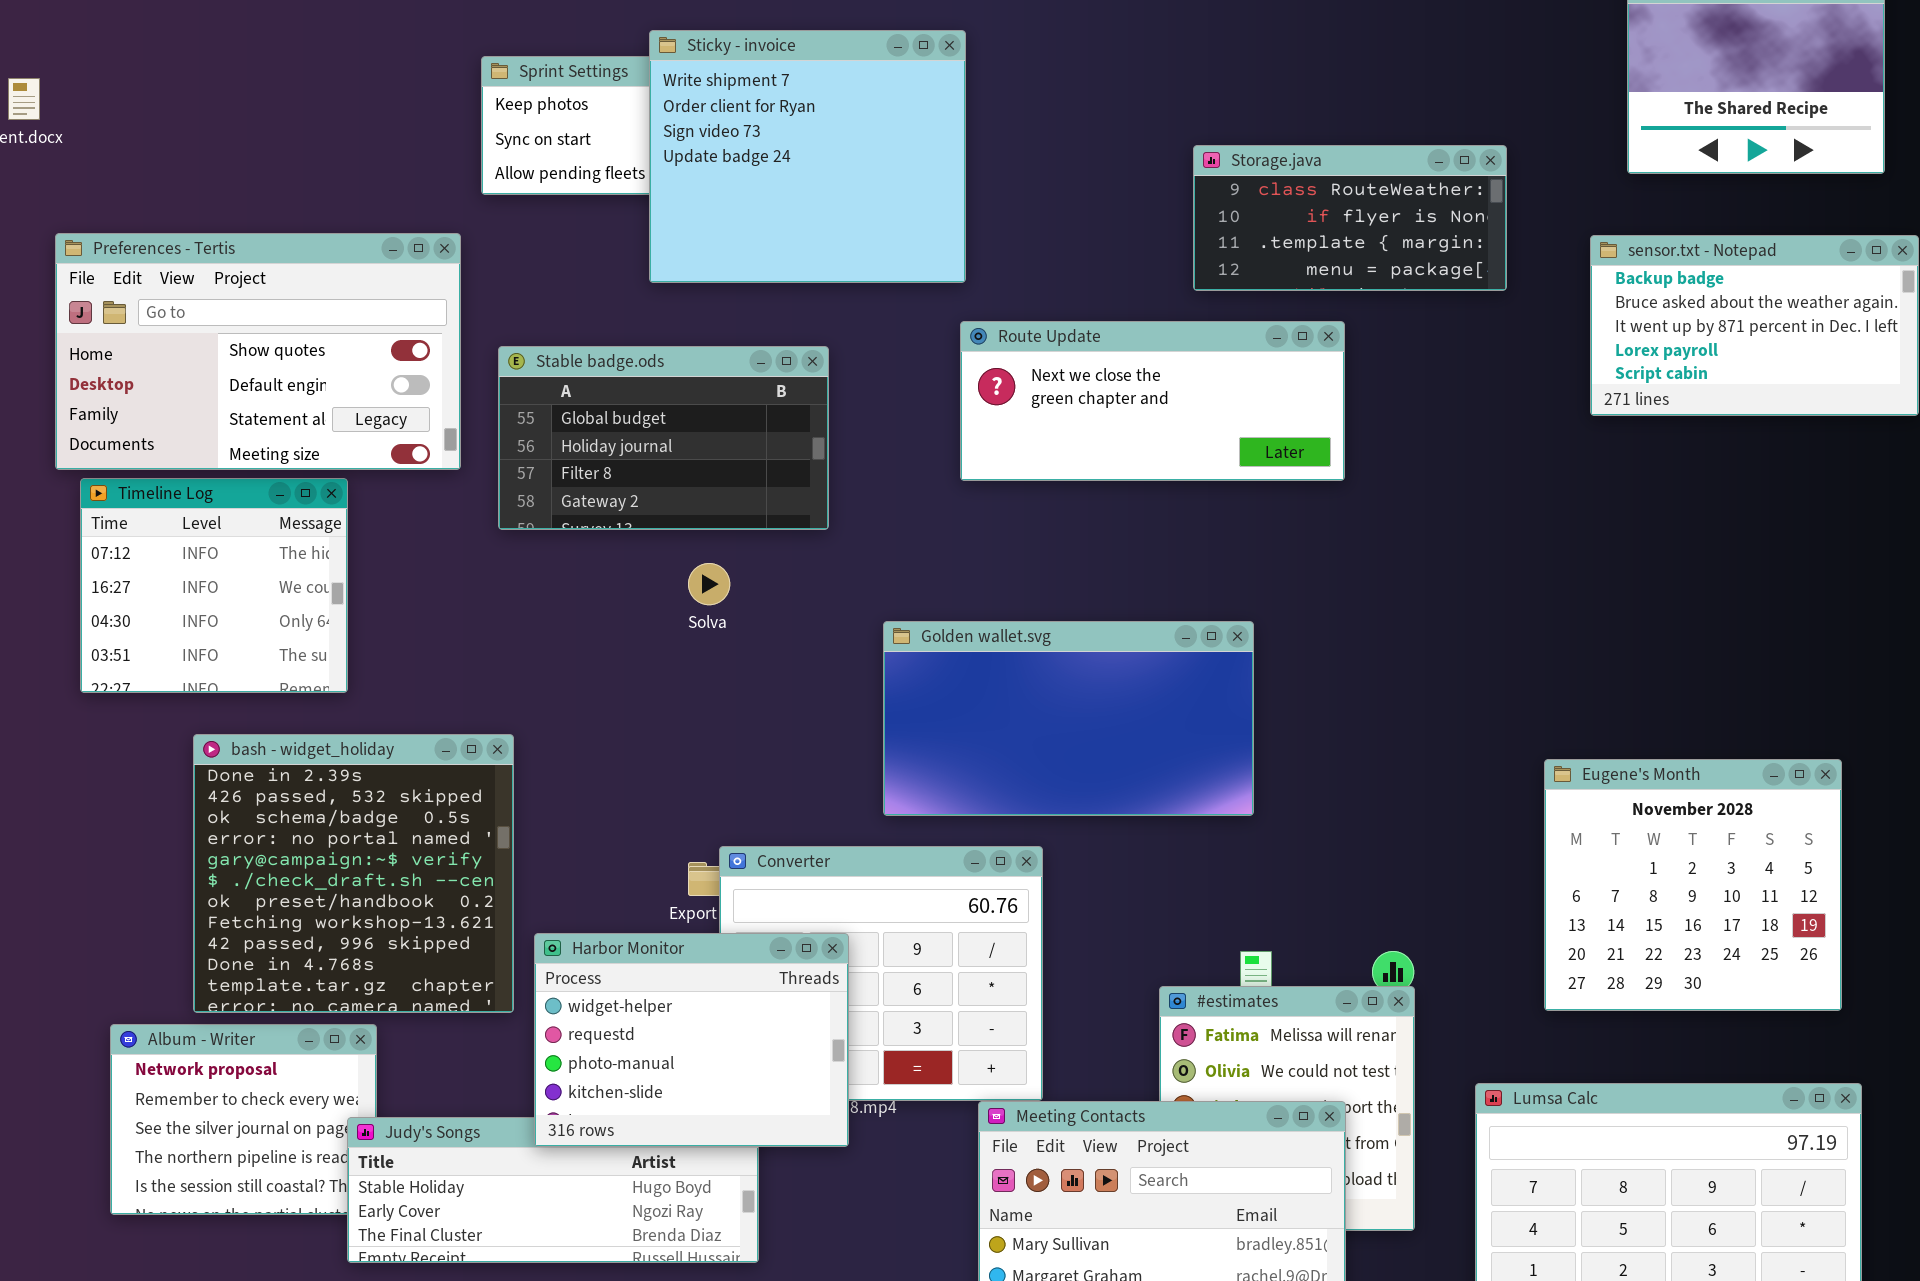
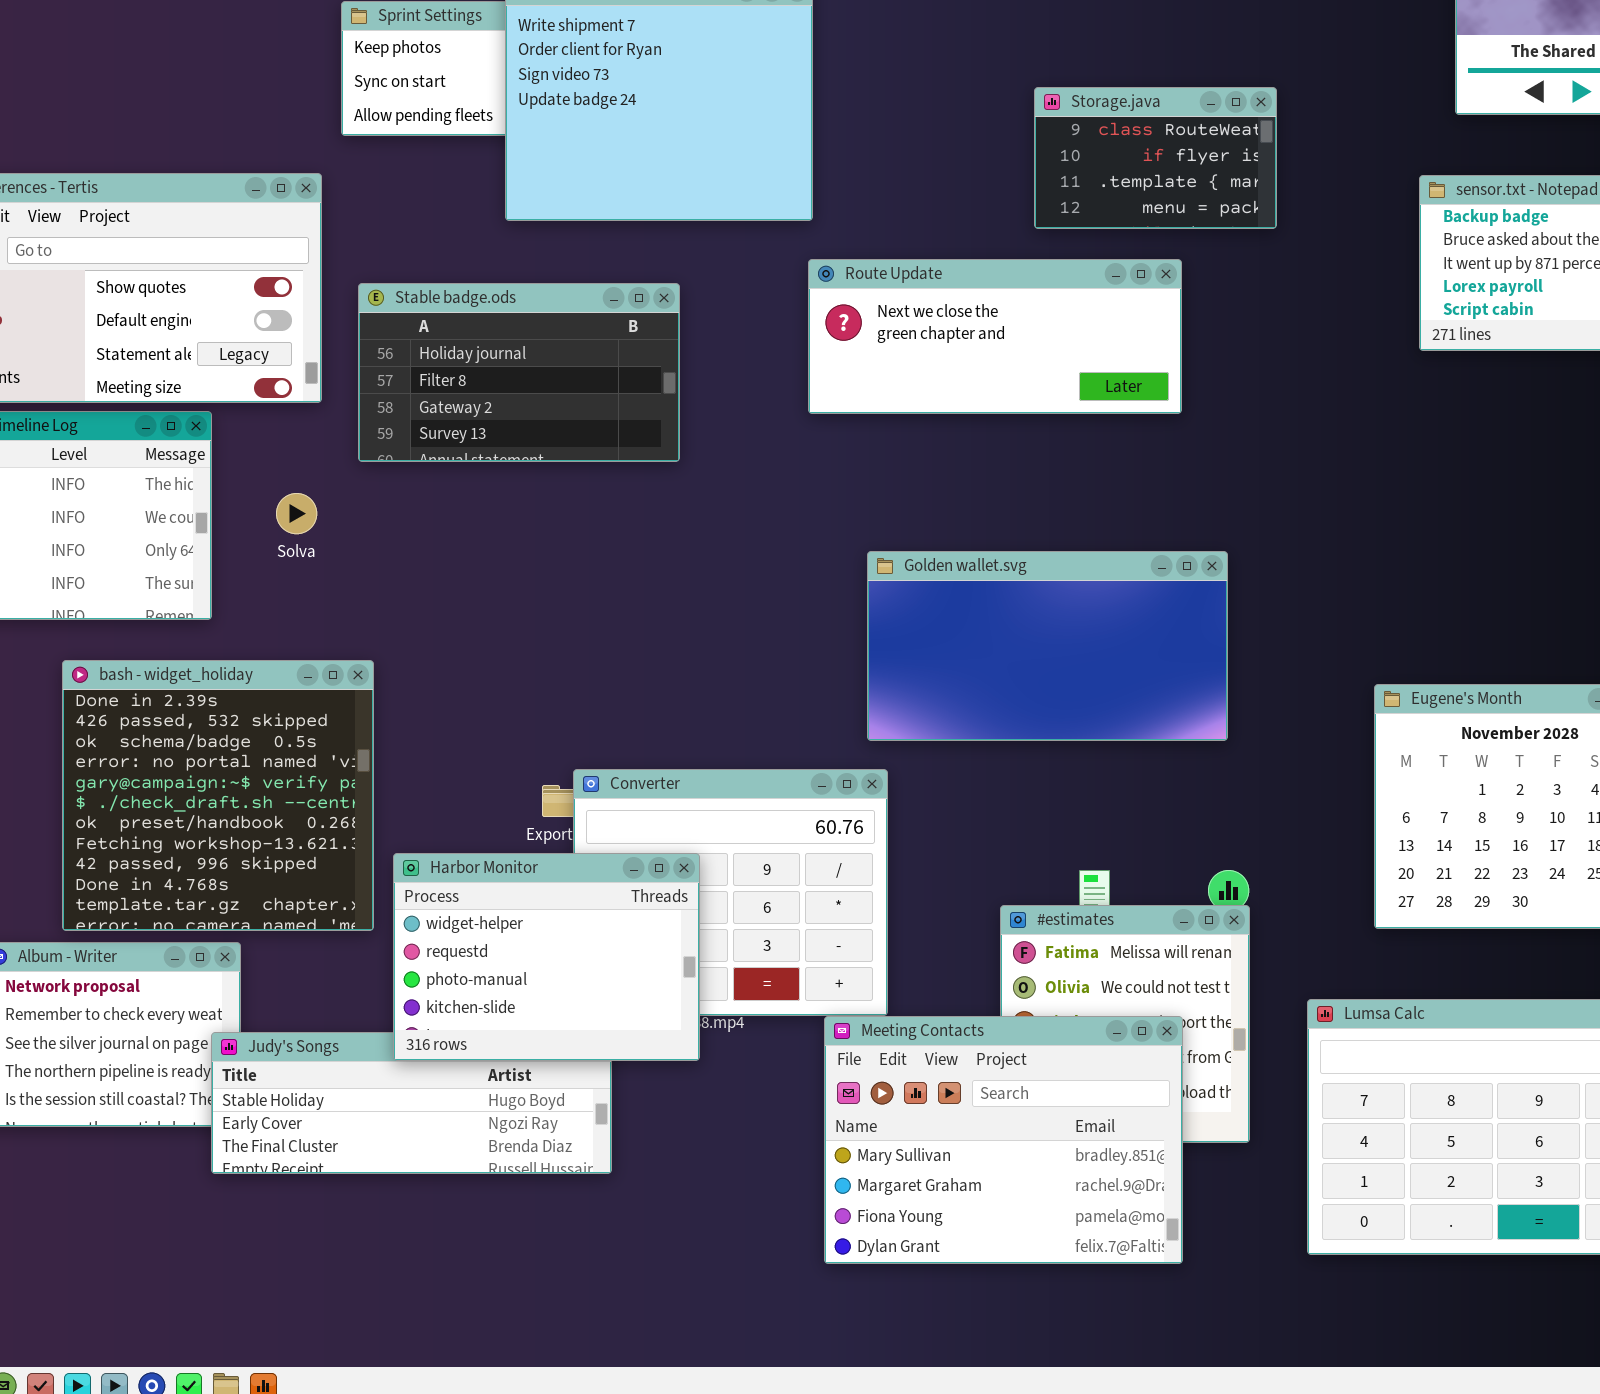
Storage.java: [1193,145,1507,291] -> [1034,87,1277,229], resized
Stable badge.ods: [498,346,829,530] -> [358,283,680,462], scrolled down 1 row
Solva: [688,563,730,605] -> [276,493,317,534], moved
Golden wallet.svg: [883,621,1254,816] -> [867,551,1228,741], moved

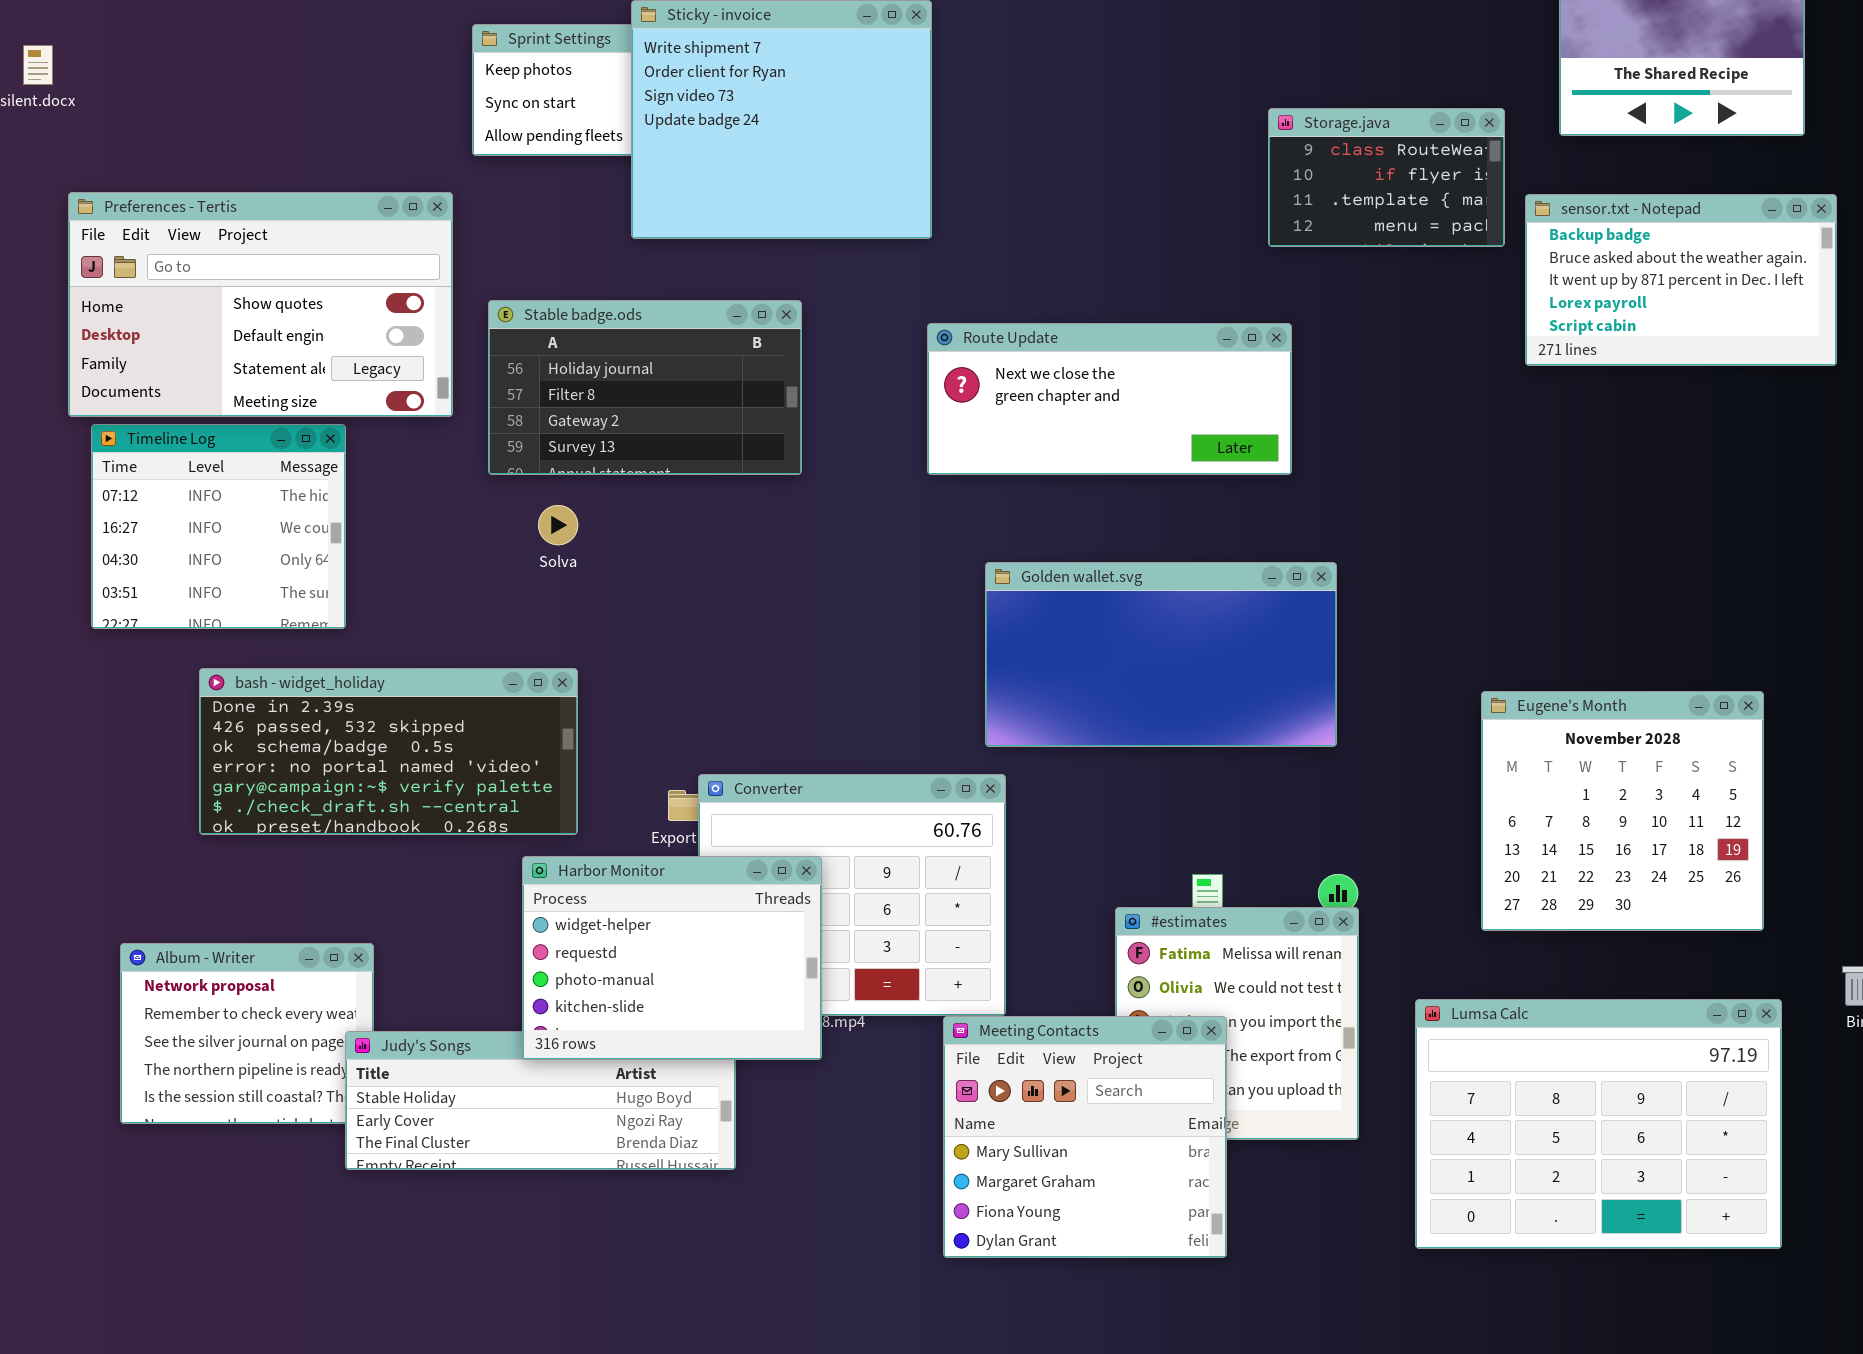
Storage.java: [1034,87,1277,229] -> [1268,108,1505,247], moved
Route Update: [808,259,1182,414] -> [927,323,1292,475], moved
Solva: [276,493,317,534] -> [538,505,578,545], moved
bash - widget_holiday: [62,660,374,931] -> [199,668,578,835], resized
Meeting Contacts: [824,1016,1183,1264] -> [943,1016,1227,1258], resized

